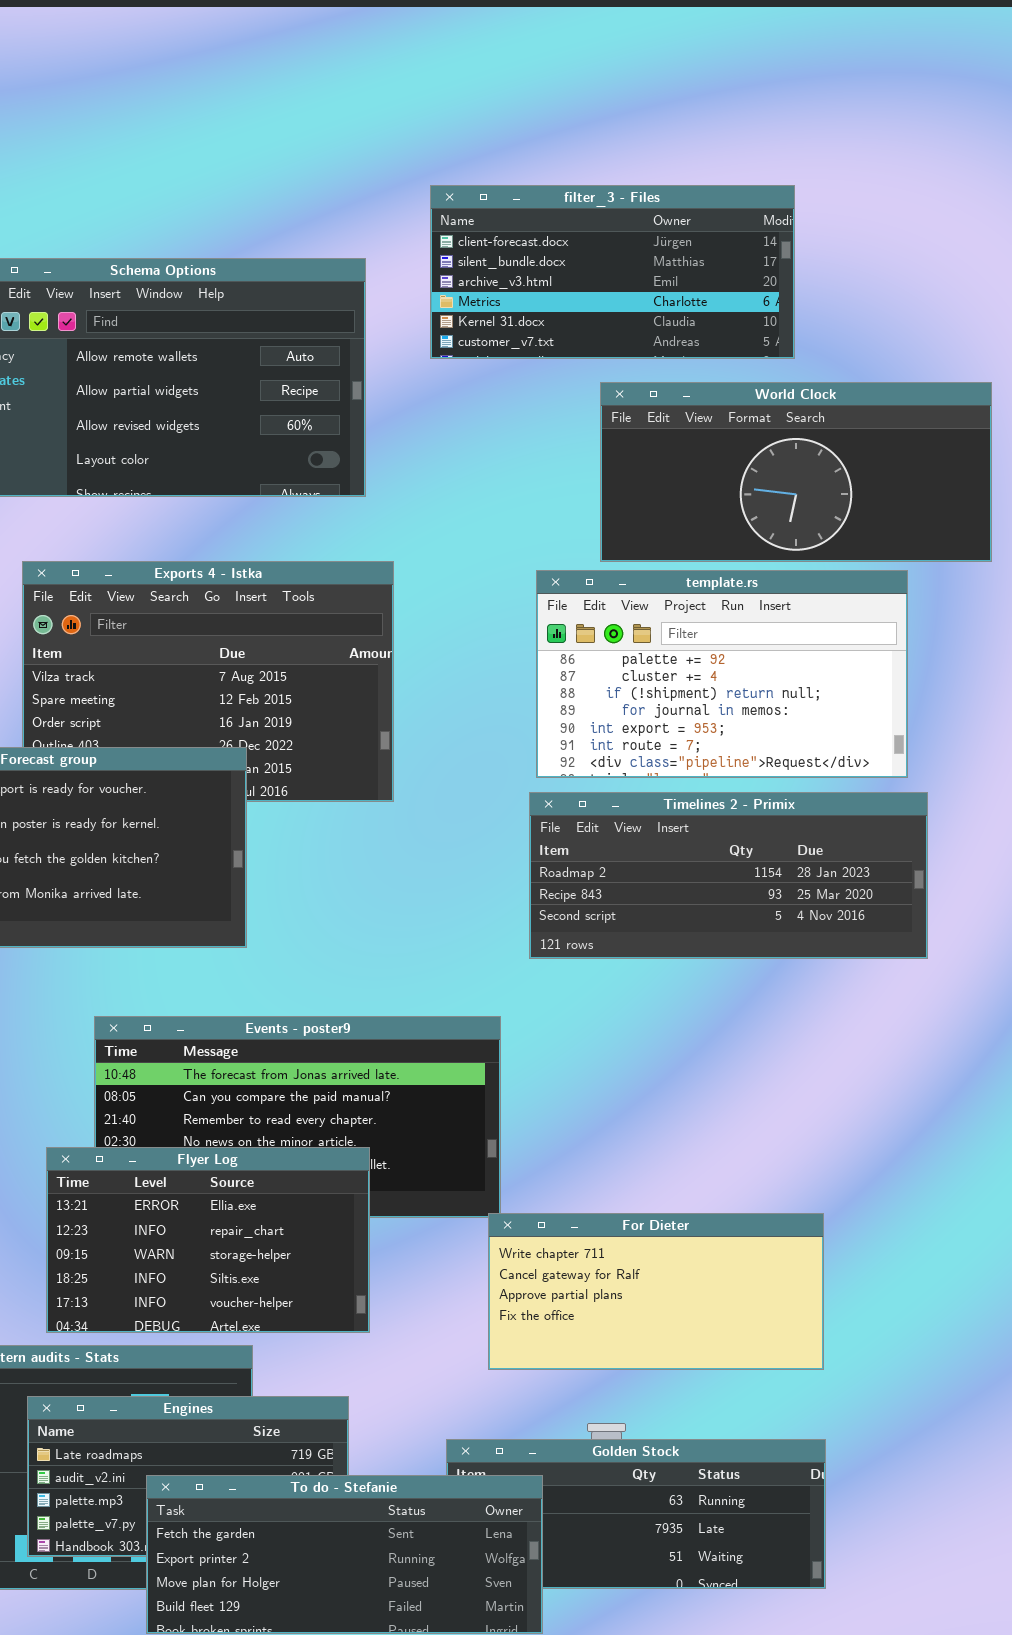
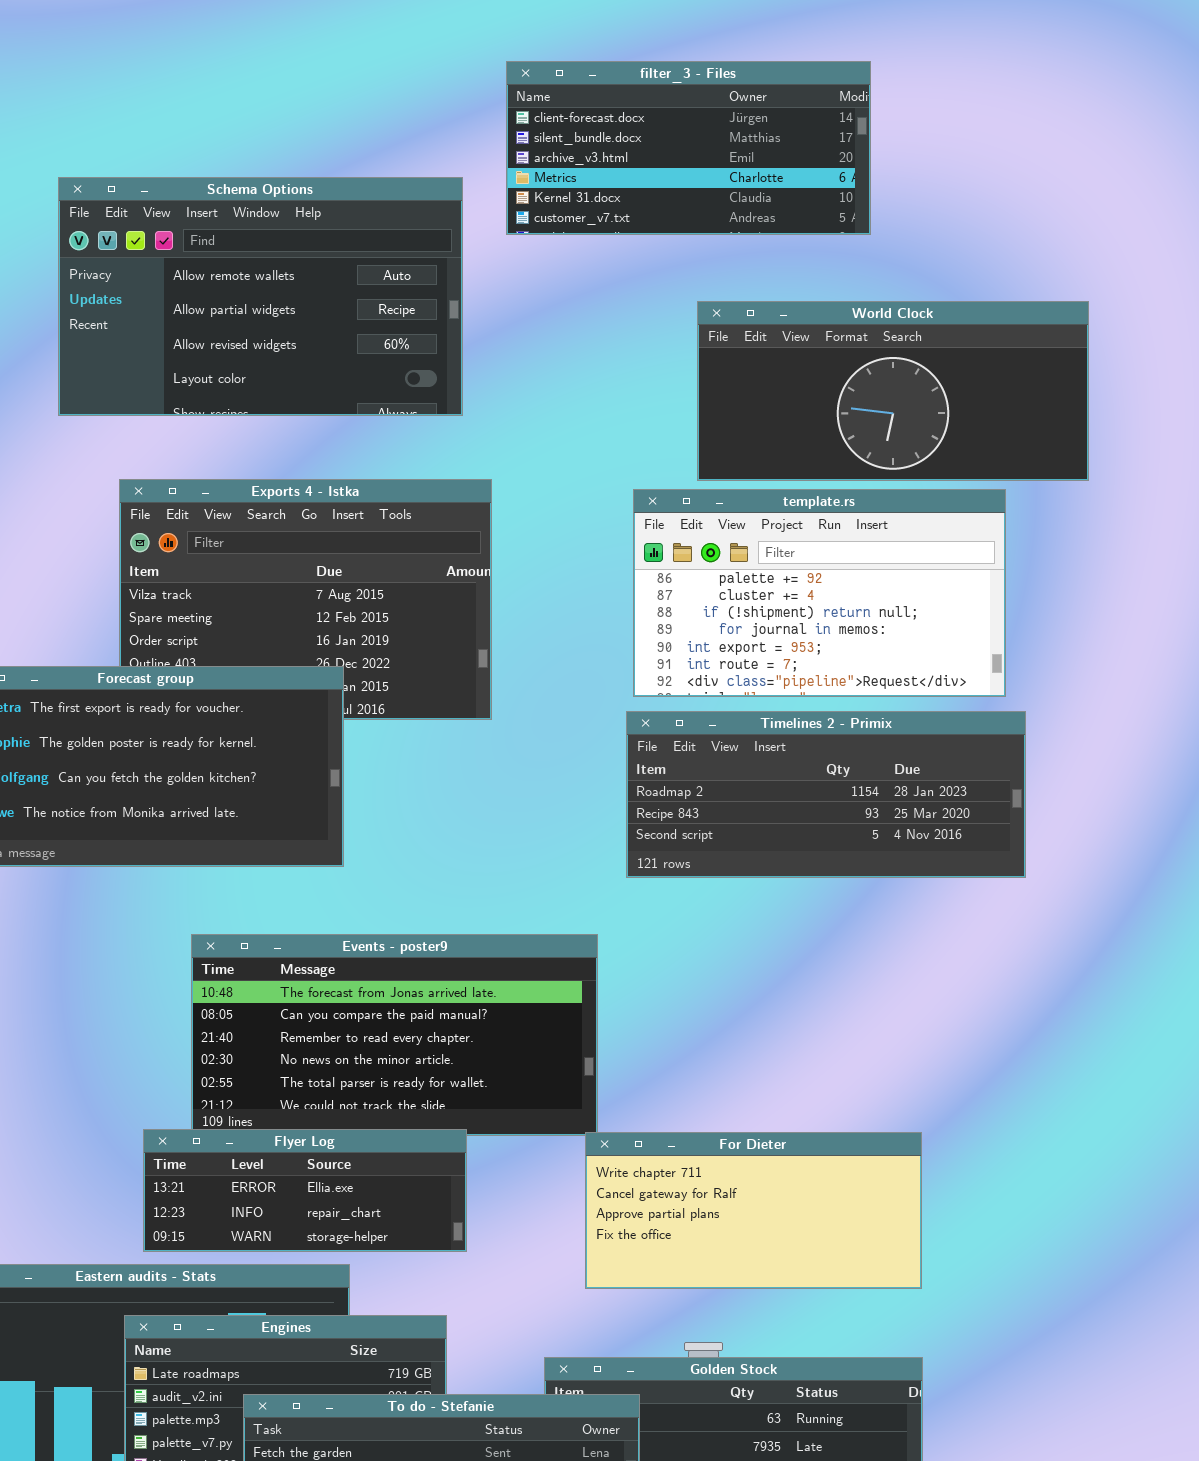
filter_3 - Files: [430,185,795,359] -> [506,61,871,235], moved
Flyer Log: [46,1147,370,1333] -> [143,1129,467,1252], resized

